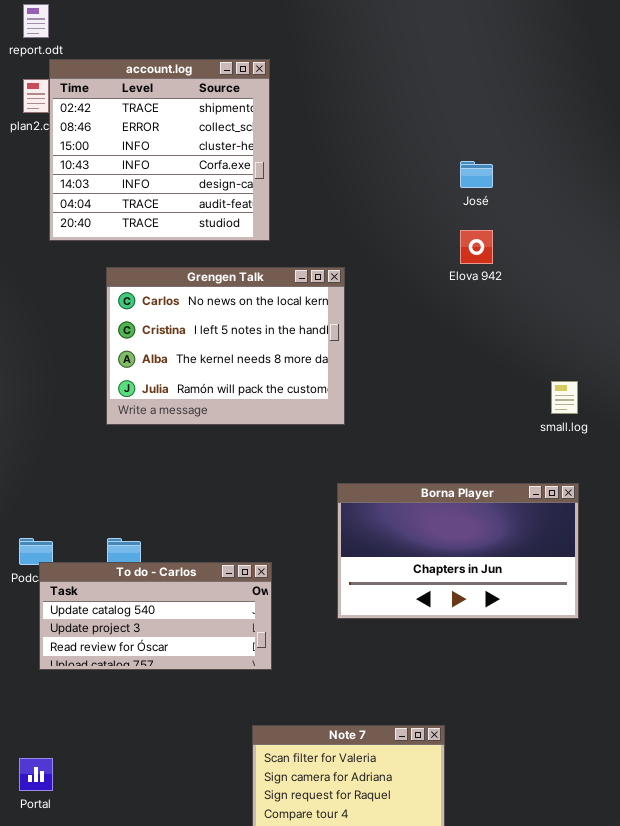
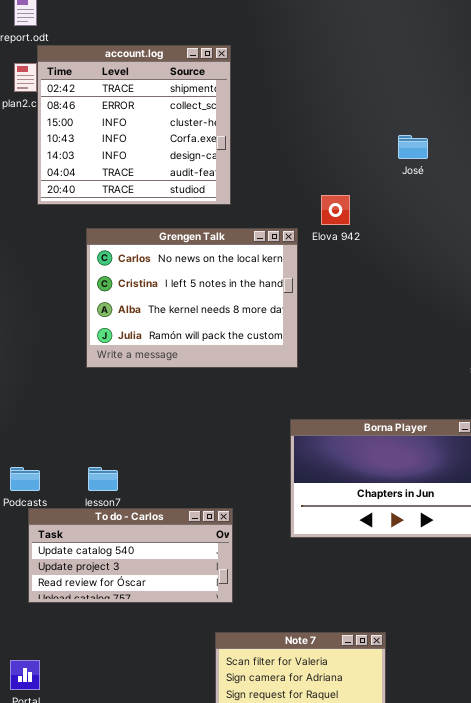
Elova 942: [460,230,493,264] -> [321,195,350,225], moved
To do - Carlos: [39,562,272,670] -> [28,508,233,603], moved

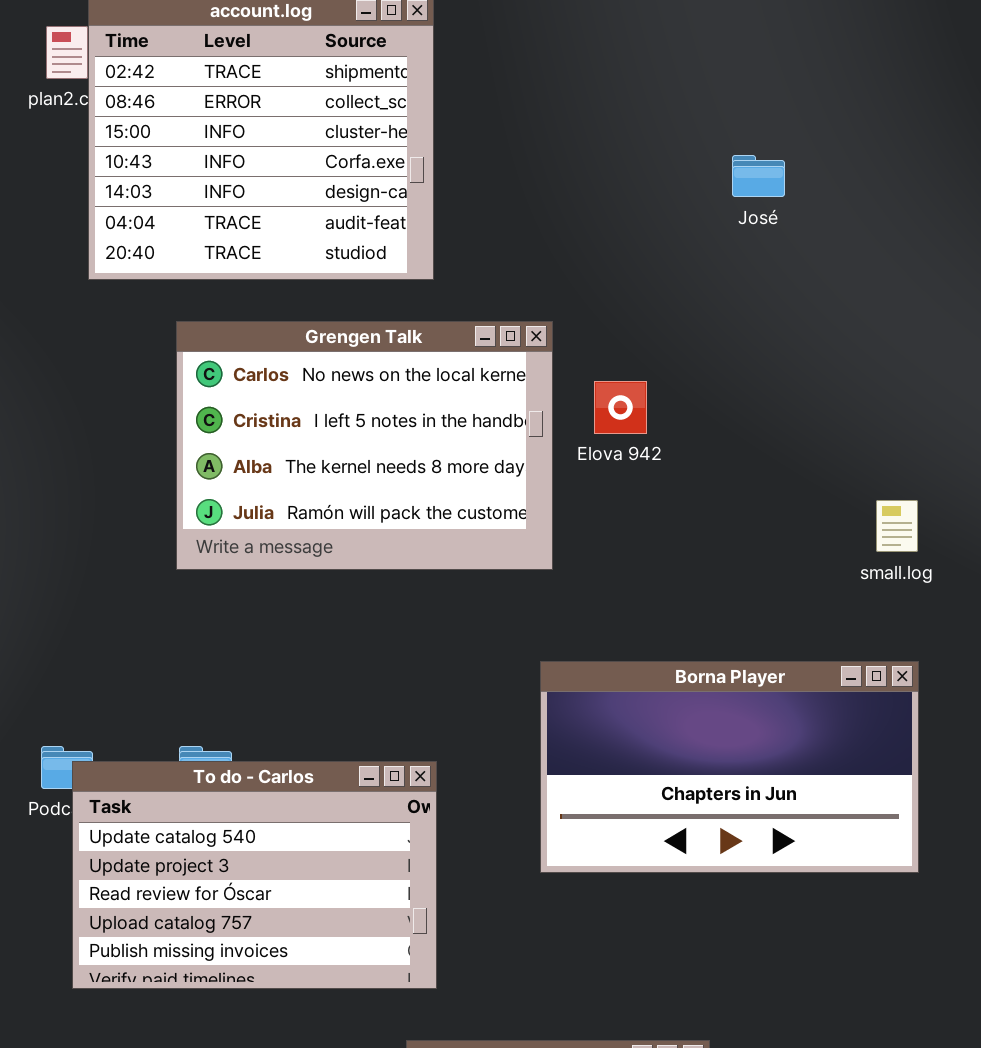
Elova 942: [321,195,350,225] -> [594,381,647,434], moved
To do - Carlos: [28,508,233,603] -> [72,761,437,989], resized

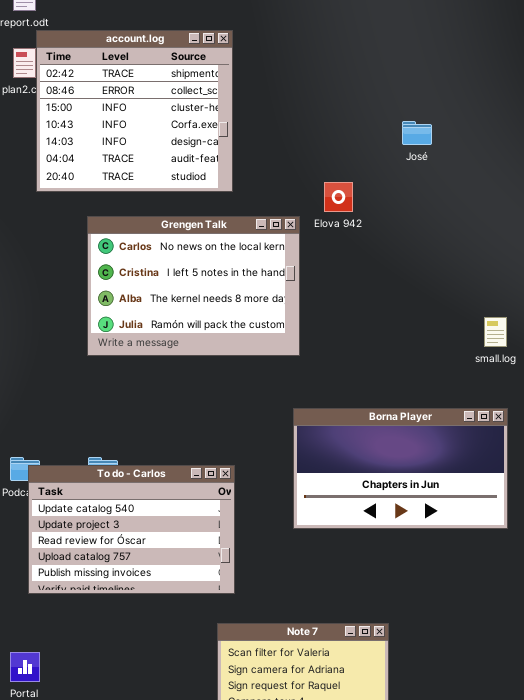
Elova 942: [594,381,647,434] -> [324,182,353,212], moved

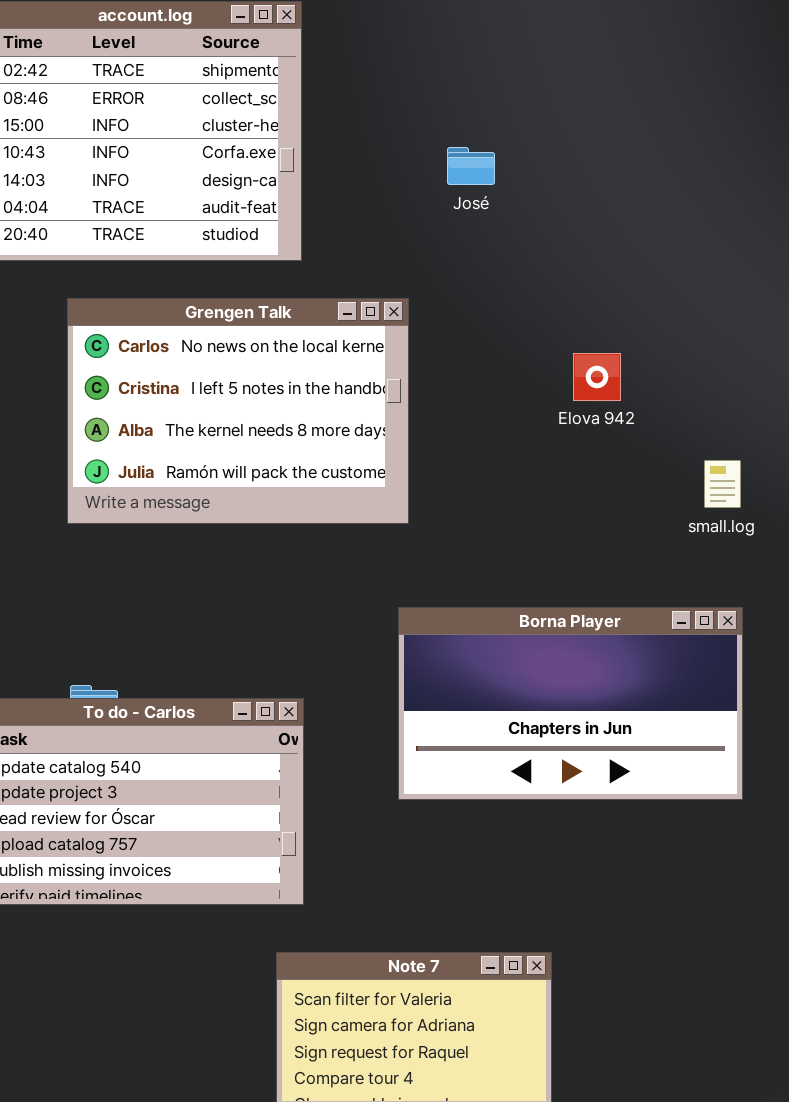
José: [402,121,432,145] -> [447,147,495,185], moved
Elova 942: [324,182,353,212] -> [573,353,621,401], moved

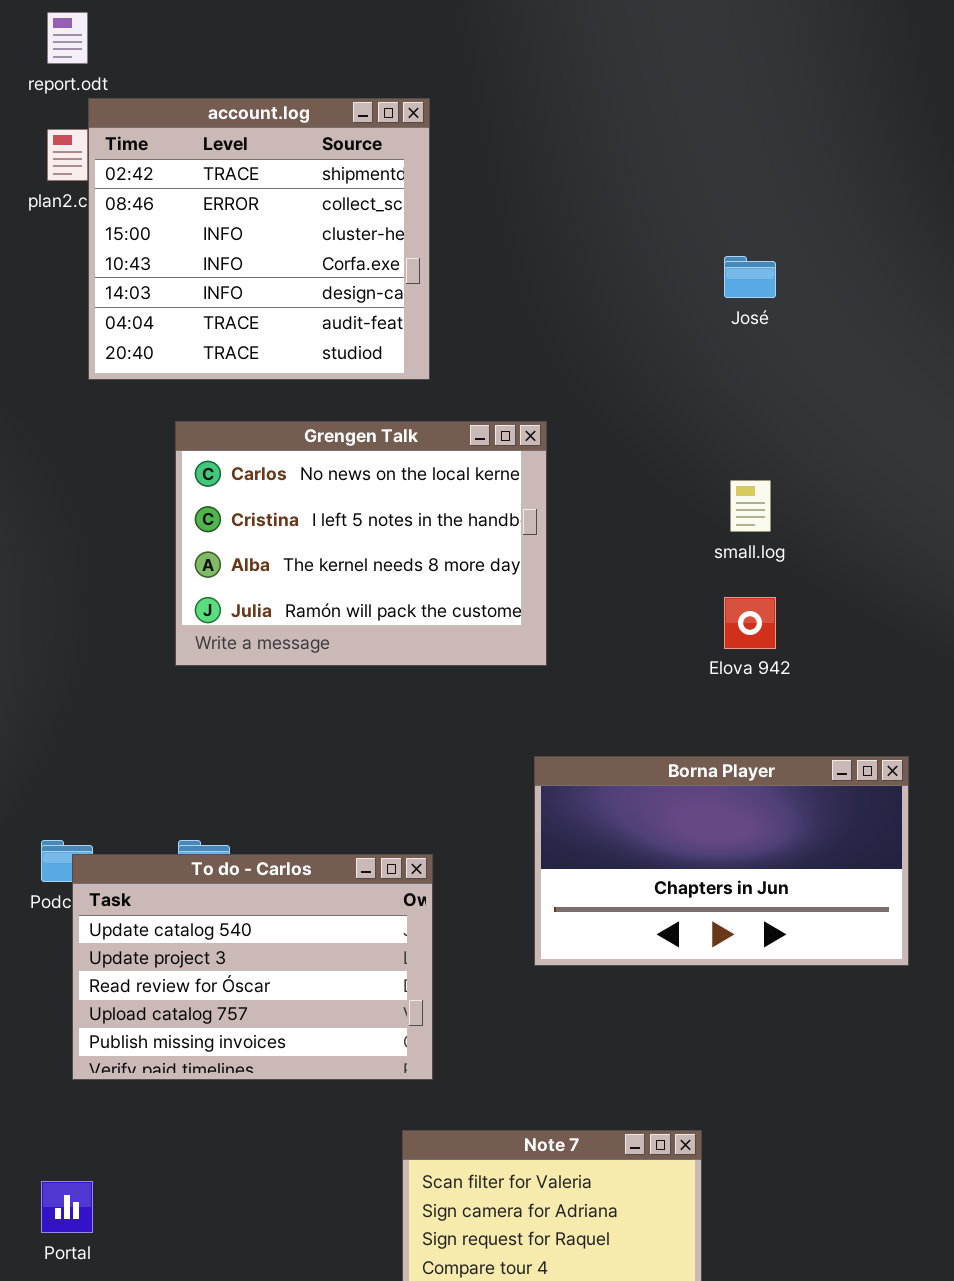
José: [447,147,495,185] -> [724,256,776,298], moved
Elova 942: [573,353,621,401] -> [724,597,776,649], moved
small.log: [704,460,741,508] -> [730,480,771,532], moved

